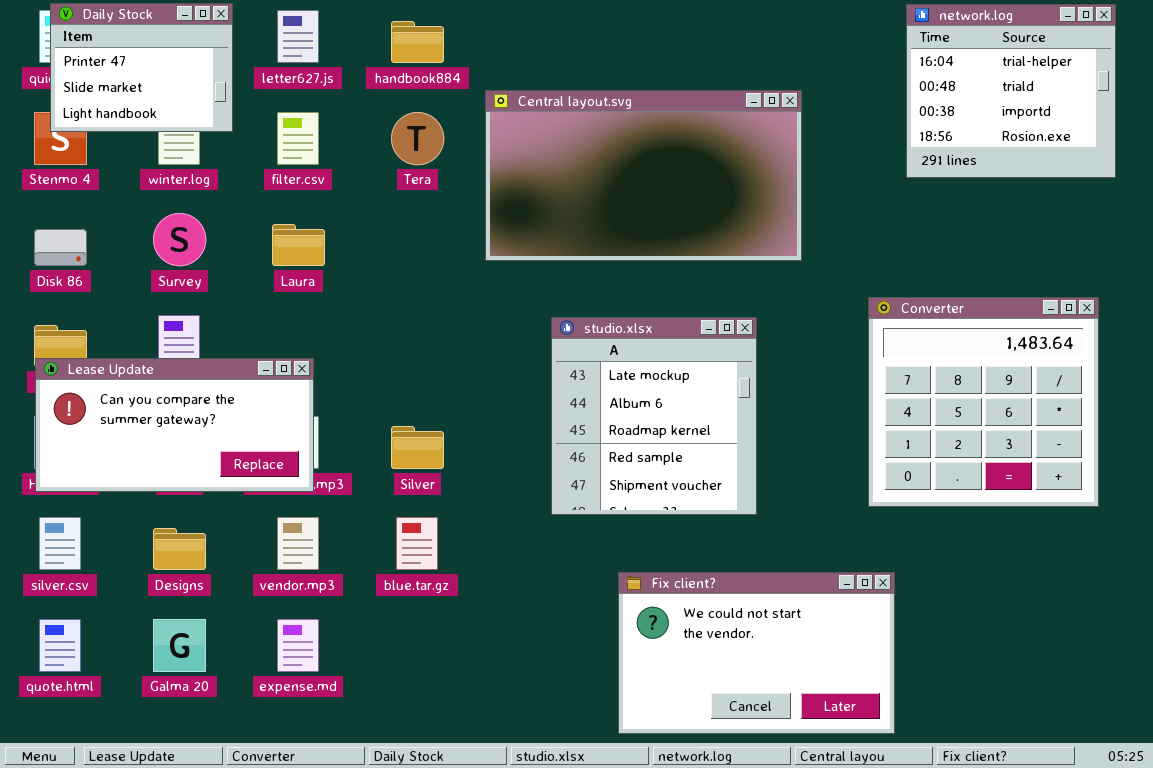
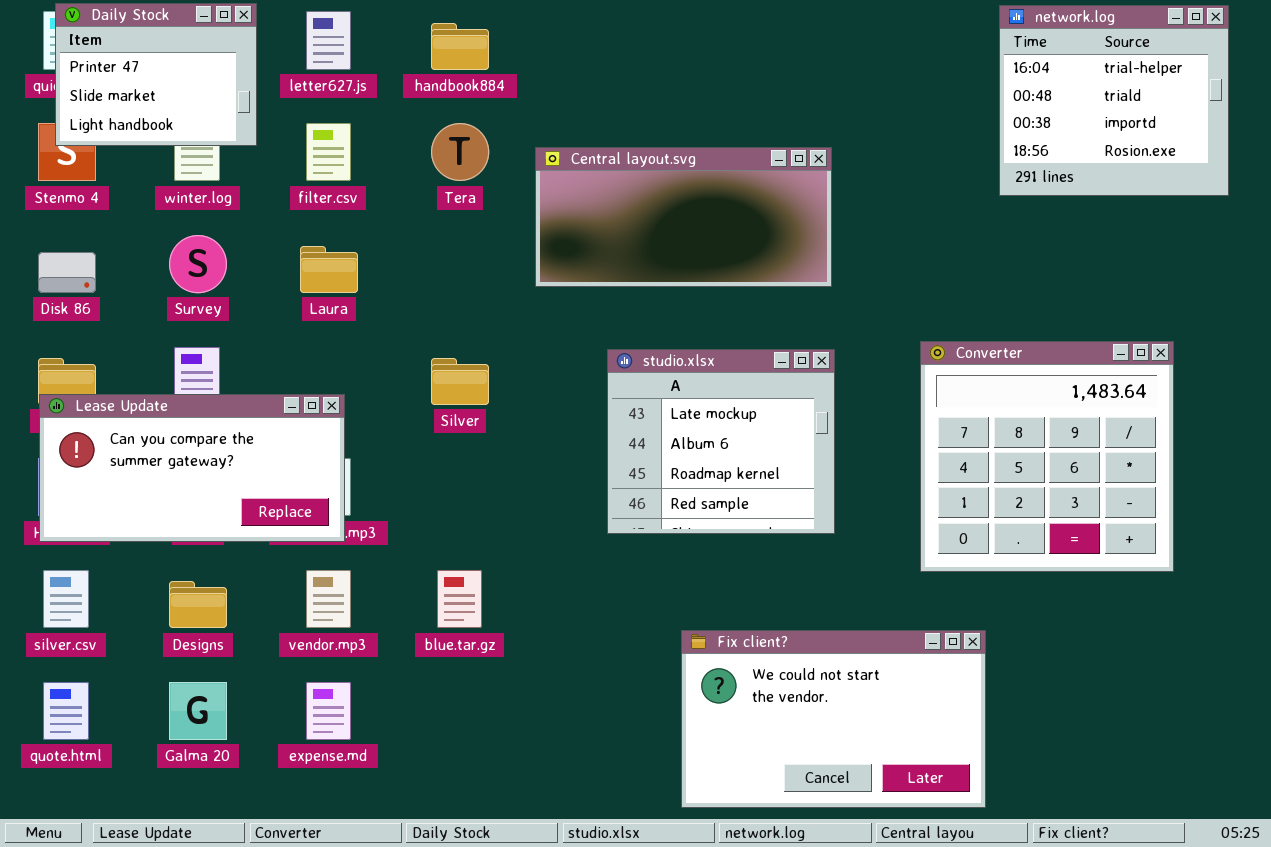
Central layout.svg: [485,90,802,261] -> [535,147,832,287], resized
Converter: [868,297,1099,507] -> [920,341,1174,572], moved
studio.xlsx: [551,317,757,515] -> [607,349,835,534], resized
Silver: [391,426,444,469] -> [431,358,489,405], moved

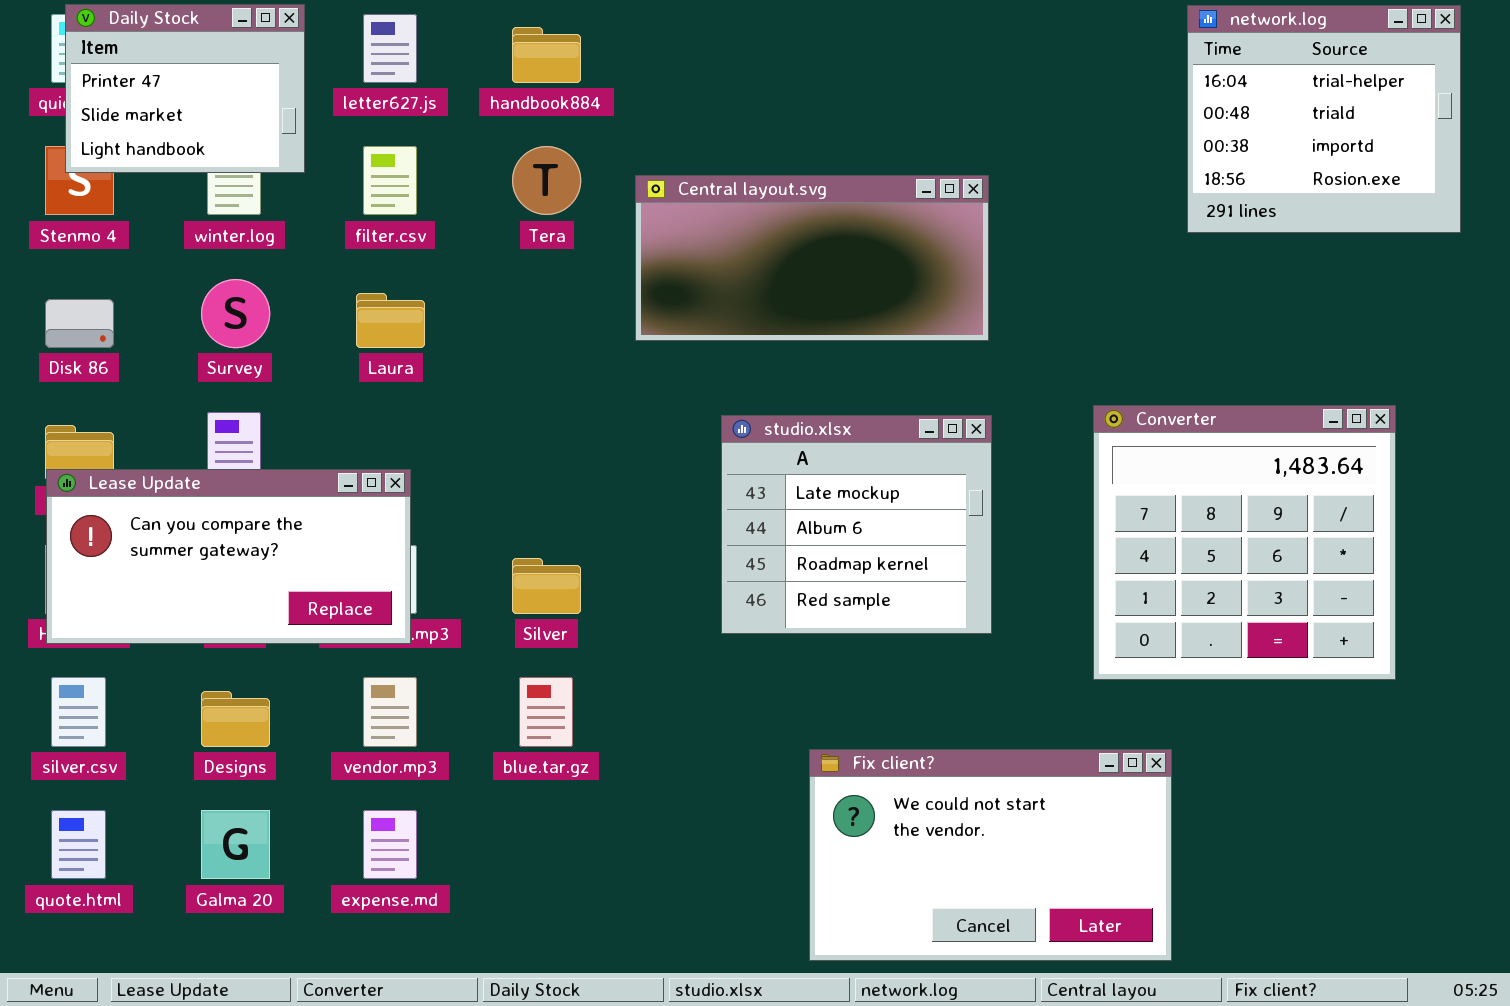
Silver: [431,358,489,405] -> [512,558,581,614], moved

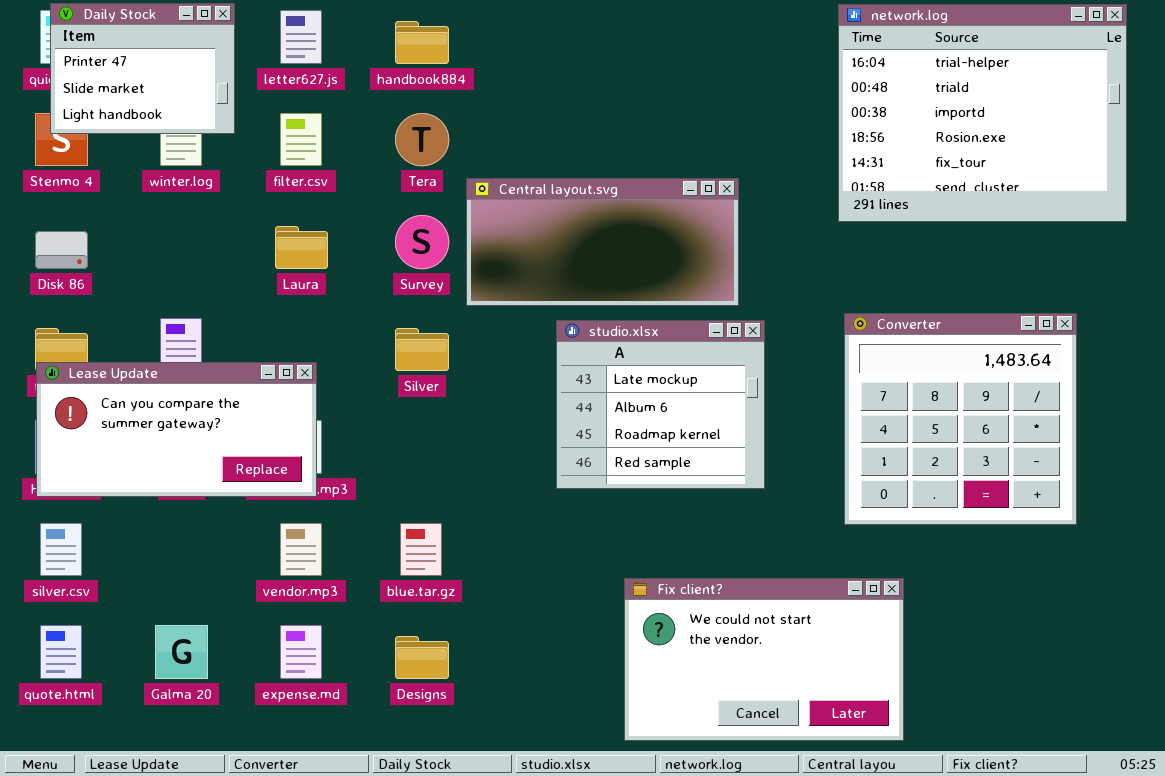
network.log: [1187,5,1461,233] -> [838,4,1127,222], resized
Central layout.svg: [635,175,989,341] -> [466,178,739,306], moved
Survey: [201,279,270,348] -> [395,215,449,269], moved
Silver: [512,558,581,614] -> [395,328,449,371], moved
Designs: [201,691,270,747] -> [395,636,449,679], moved

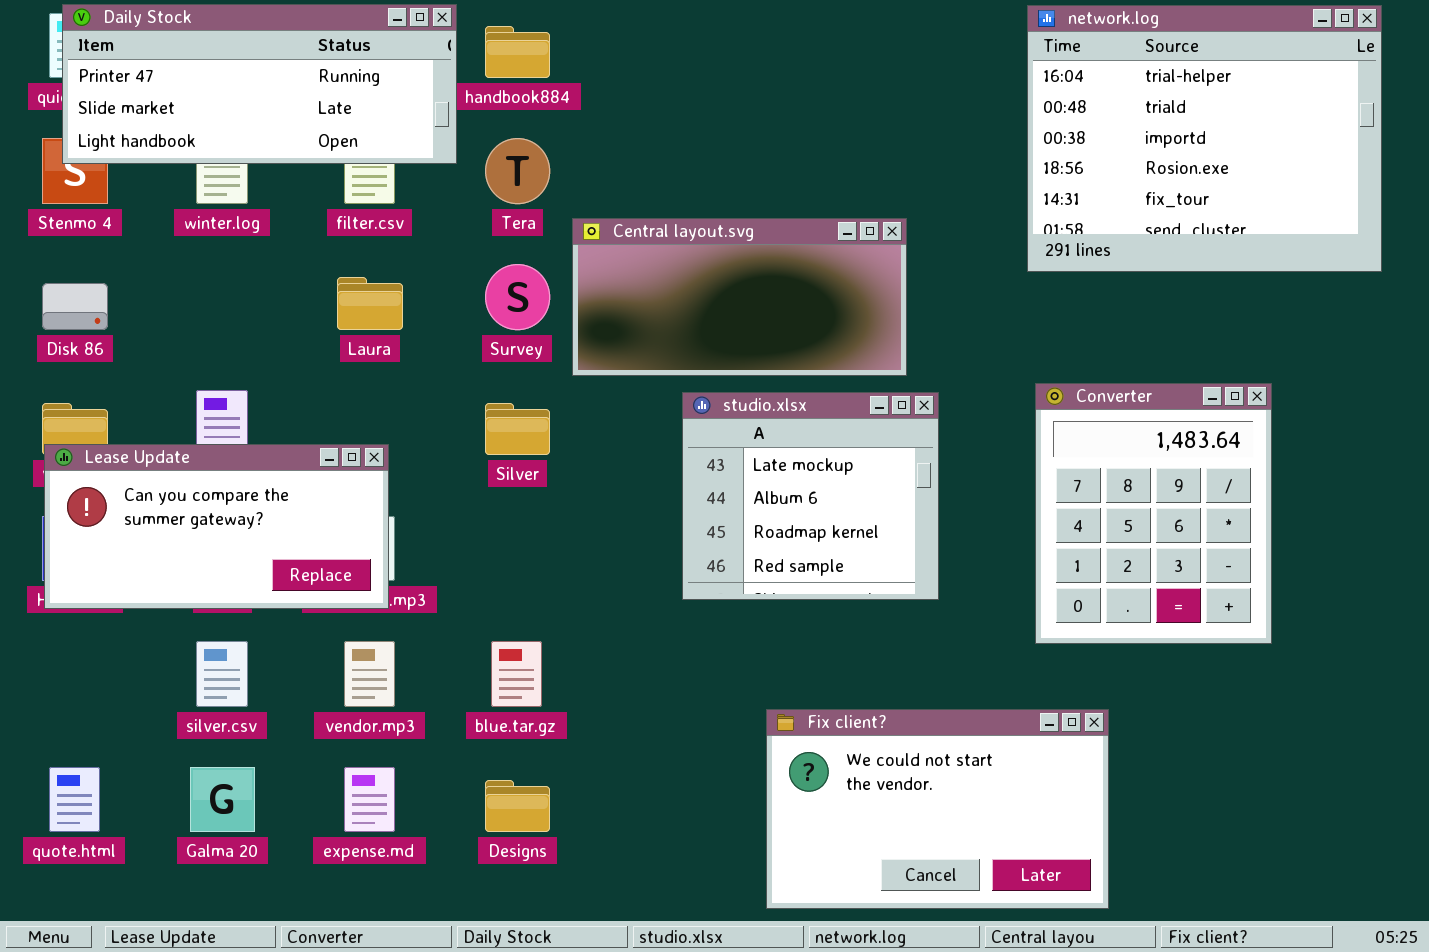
Daily Stock: [50,3,235,134] -> [62,4,457,164], resized
Converter: [844,313,1077,525] -> [1035,383,1272,644], resized
silver.csv: [40,523,82,576] -> [196,641,248,707], moved

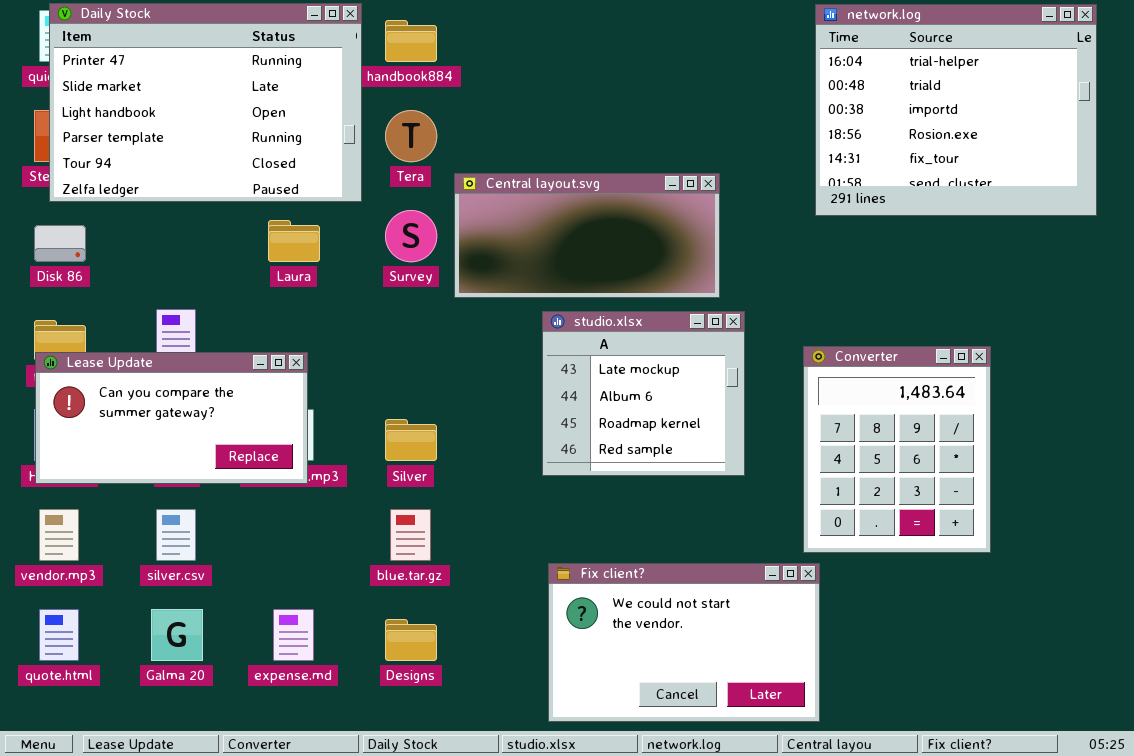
Daily Stock: [62,4,457,164] -> [49,3,362,202], resized
Converter: [1035,383,1272,644] -> [803,346,991,553], moved
Silver: [485,403,550,455] -> [385,419,437,461], moved
vendor.mp3: [344,641,395,707] -> [39,509,79,561], moved
Fix client?: [766,709,1109,909] -> [548,563,820,722], moved

